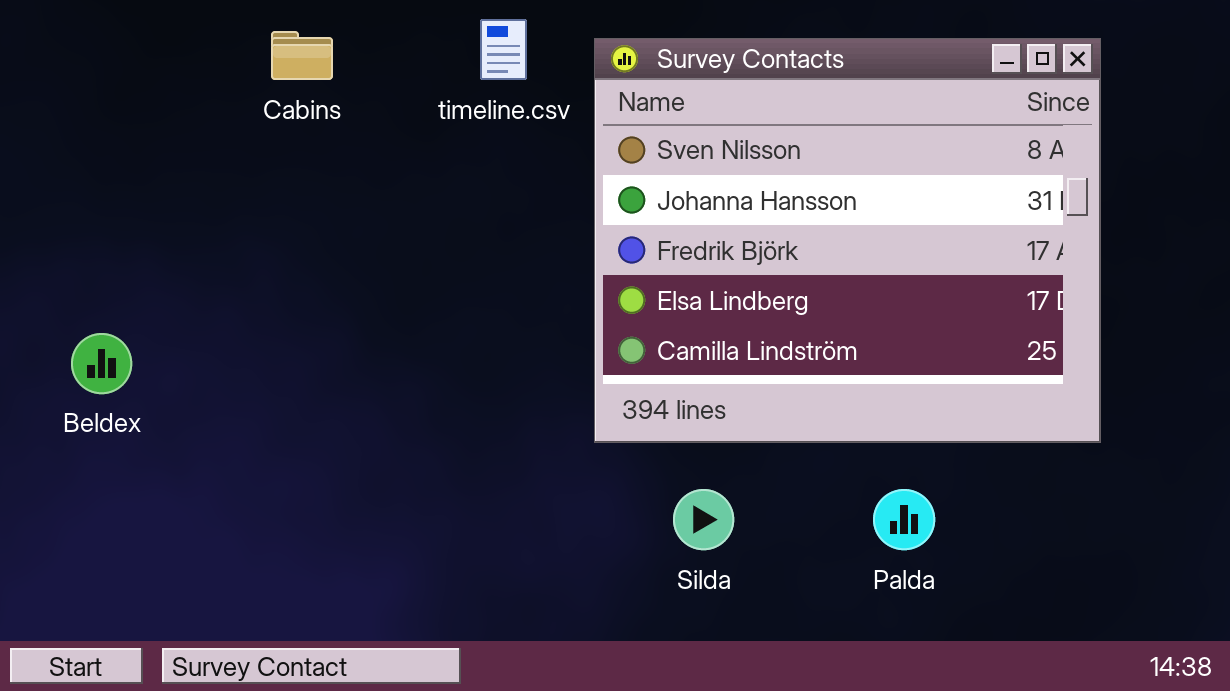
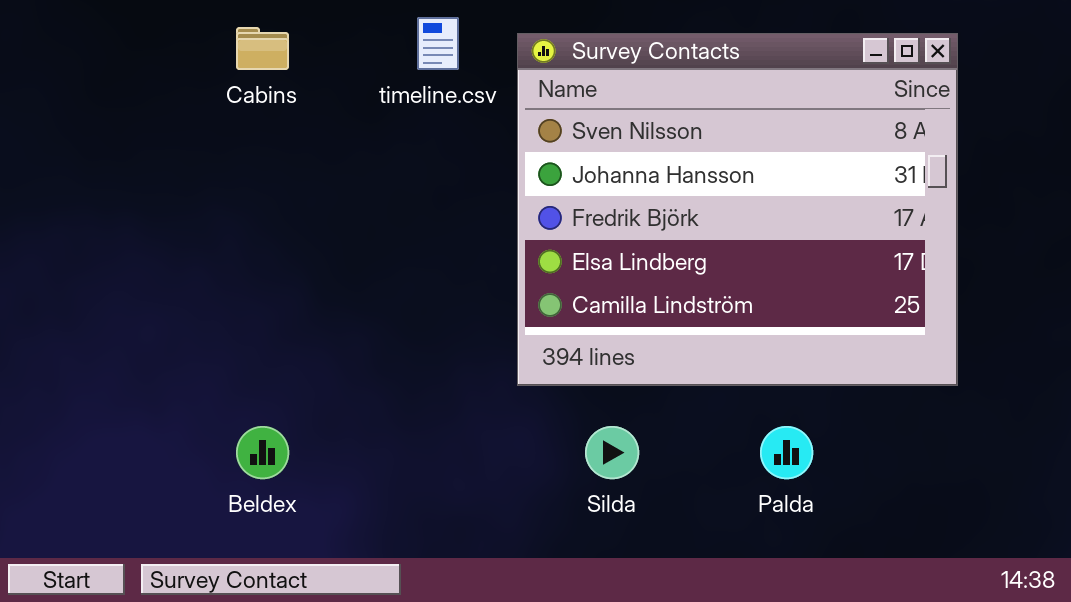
Beldex: [71,333,132,394] -> [236,426,289,479], moved

